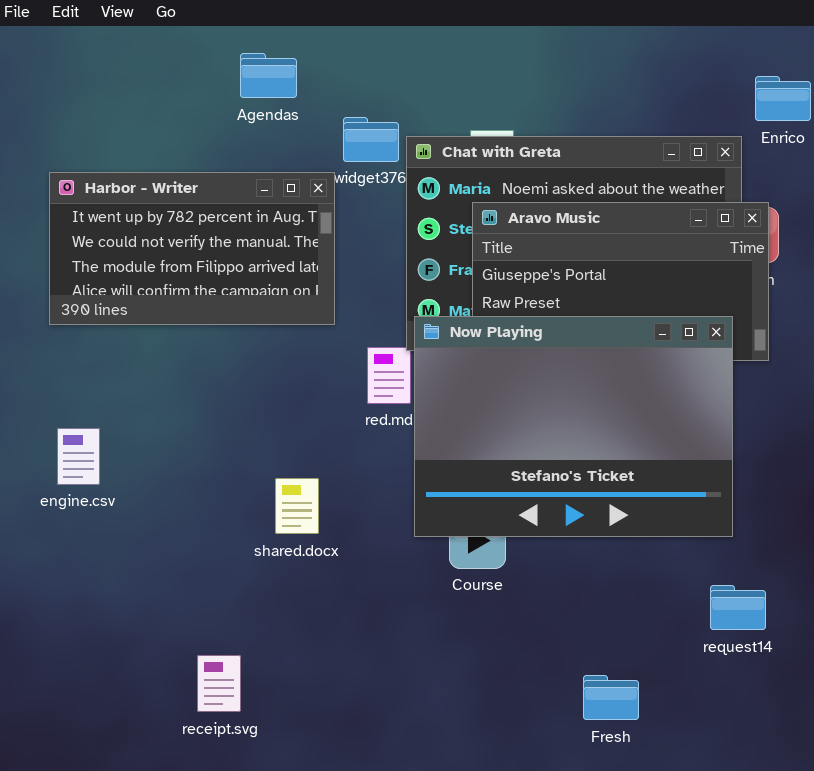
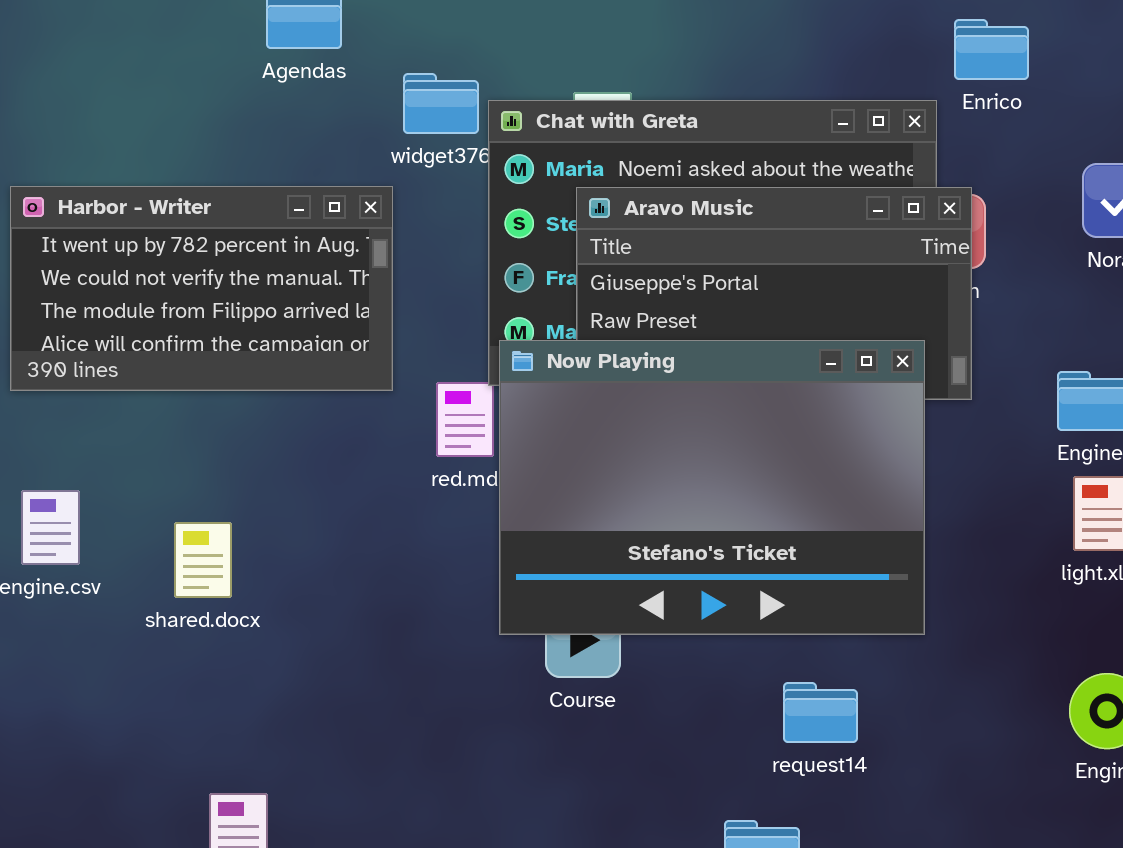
Harbor - Writer: [49,172,335,325] -> [10,186,393,391], moved
shared.docx: [275,478,319,534] -> [174,522,232,598], moved
request14: [710,585,766,630] -> [783,682,858,743], moved

